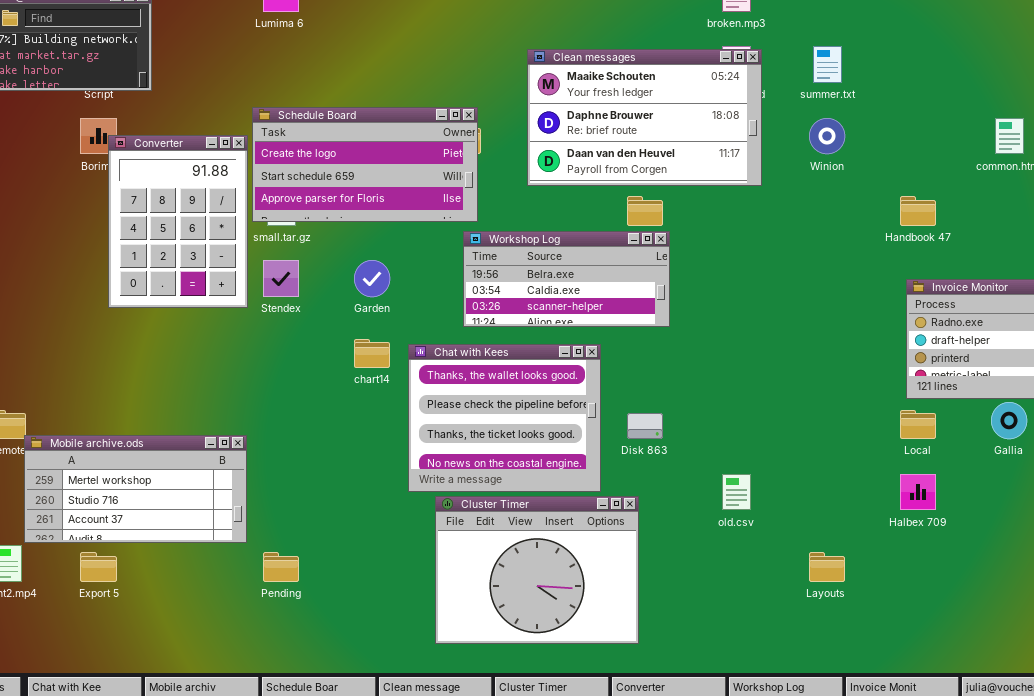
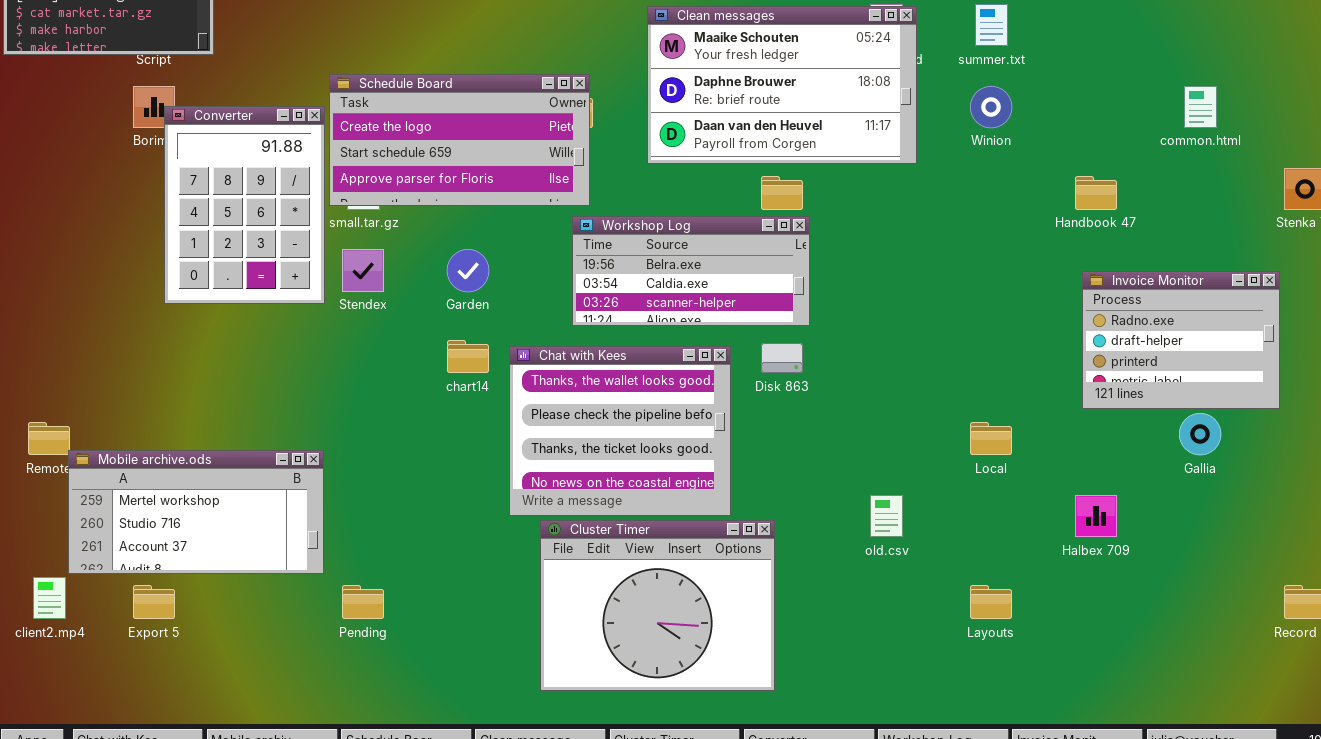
Local: [900,410,936,439] -> [970,422,1012,455], moved
Disk 863: [627,413,663,439] -> [761,343,803,373], moved

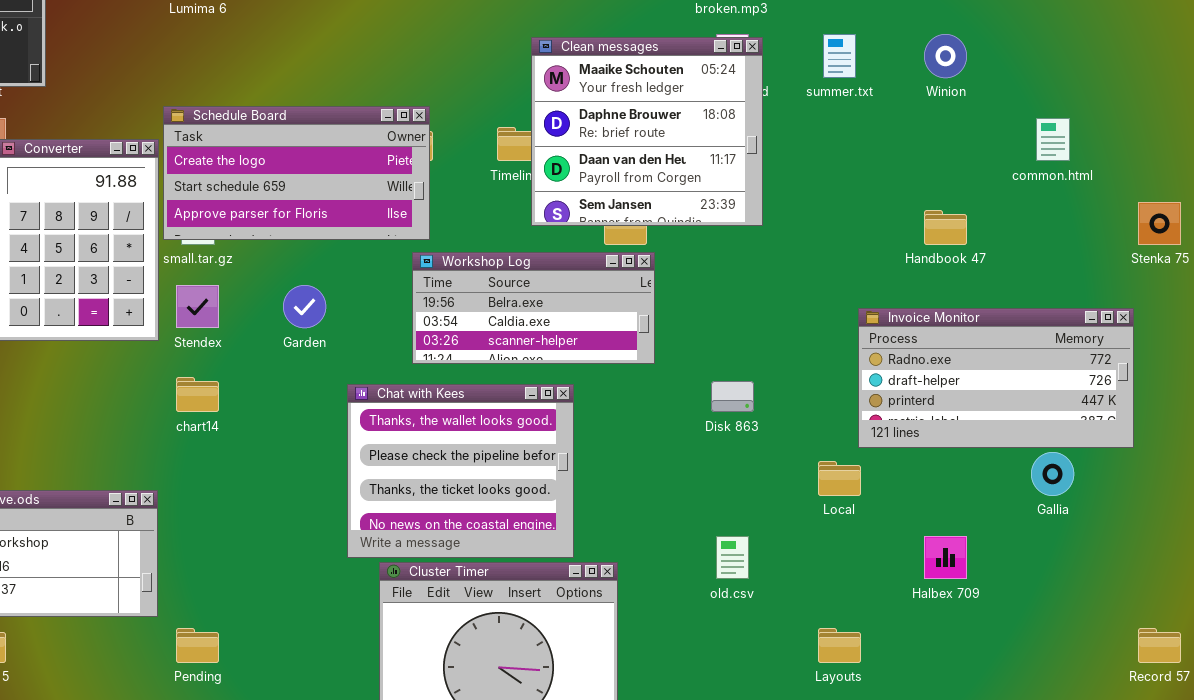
Clean messages: [647,6,917,164] -> [531,37,763,226], resized
Winion: [970,86,1012,128] -> [924,34,967,78], moved
Invoice Monitor: [1082,271,1280,409] -> [858,308,1134,448], resized
chart14: [447,340,489,373] -> [176,377,219,412], moved
Disk 863: [761,343,803,373] -> [711,381,754,412], moved

